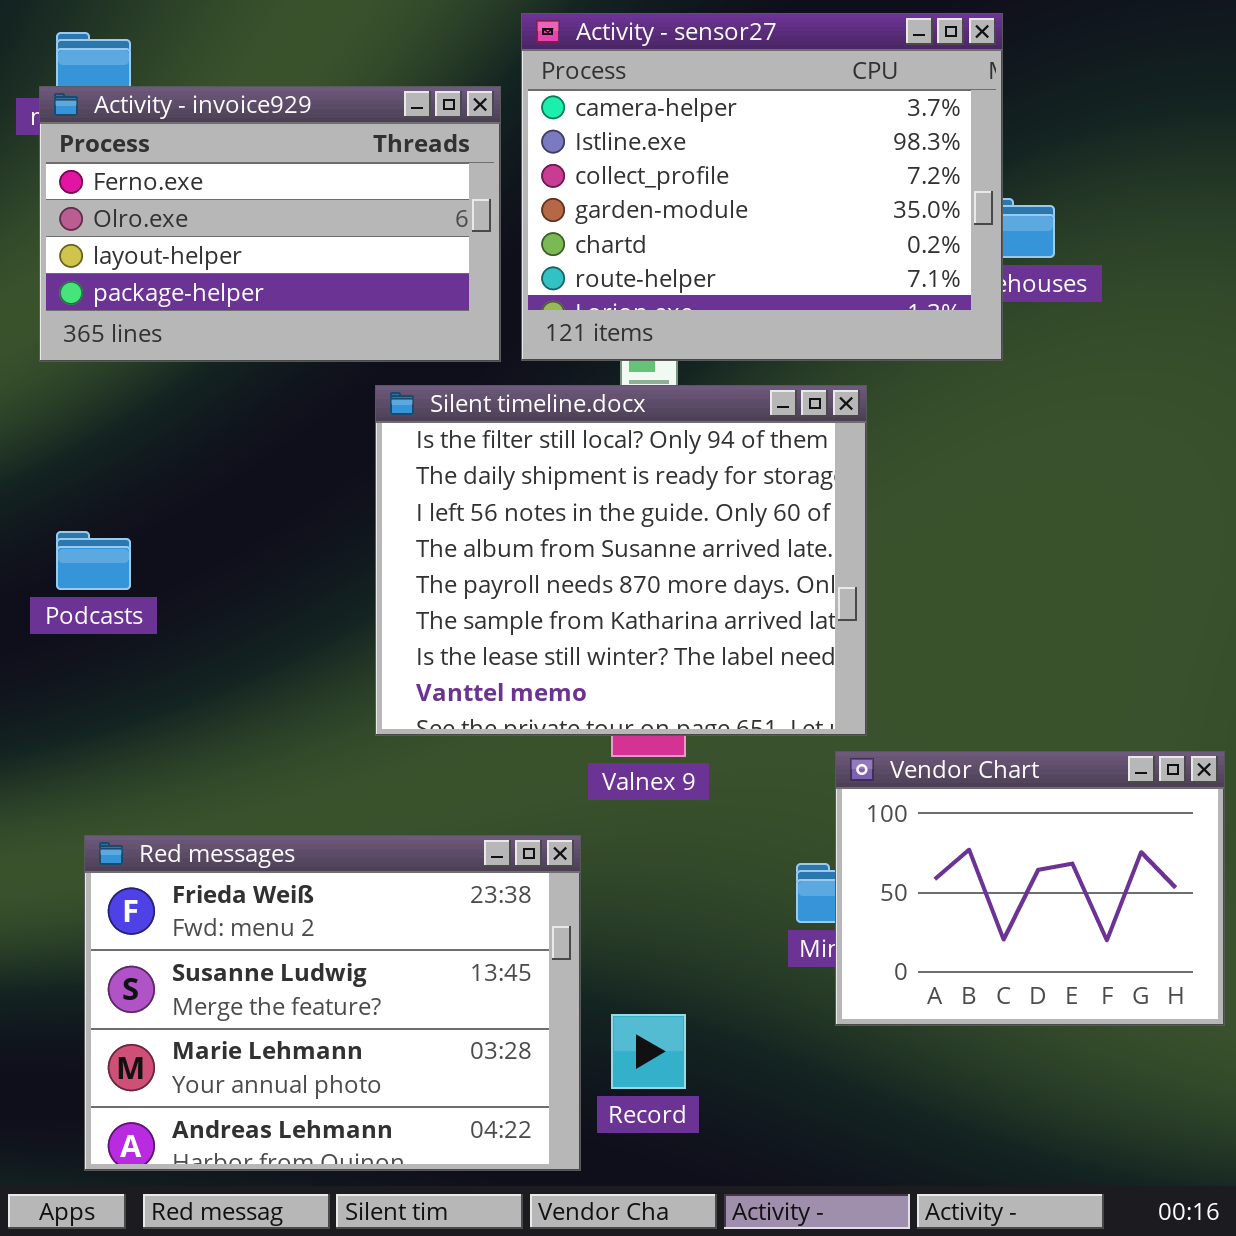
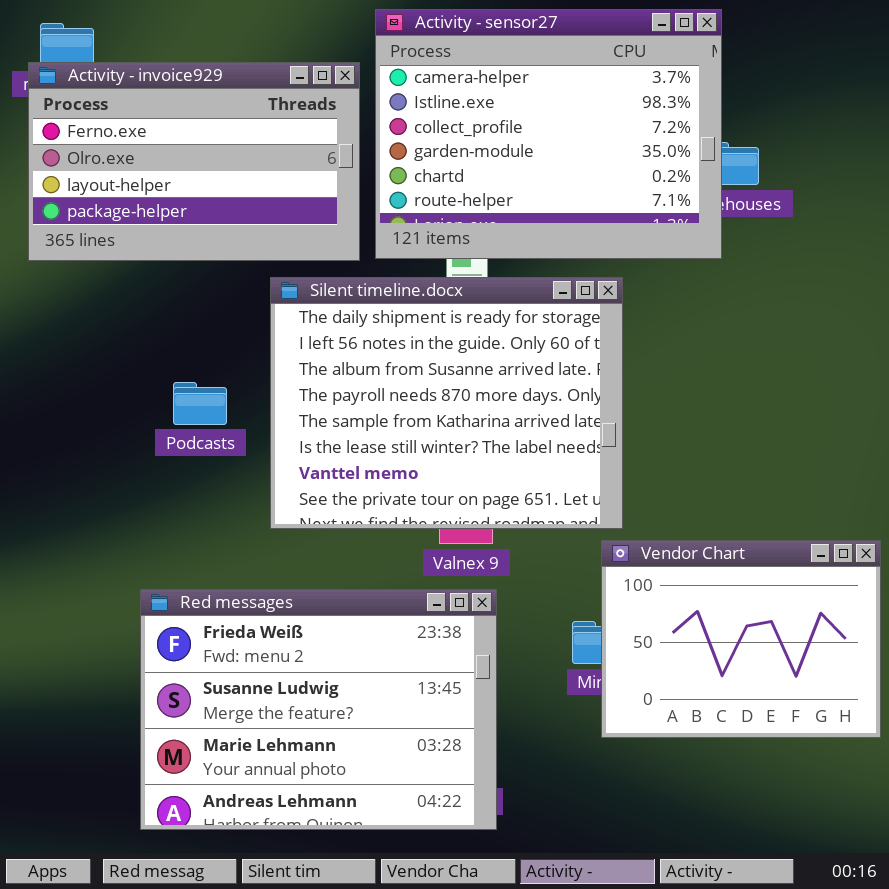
Silent timeline.docx: [375,385,867,736] -> [270,277,623,529], scrolled down 1 row
Podcasts: [56,531,131,590] -> [173,382,227,425], moved
Red messages: [84,835,581,1171] -> [140,589,497,830], moved

